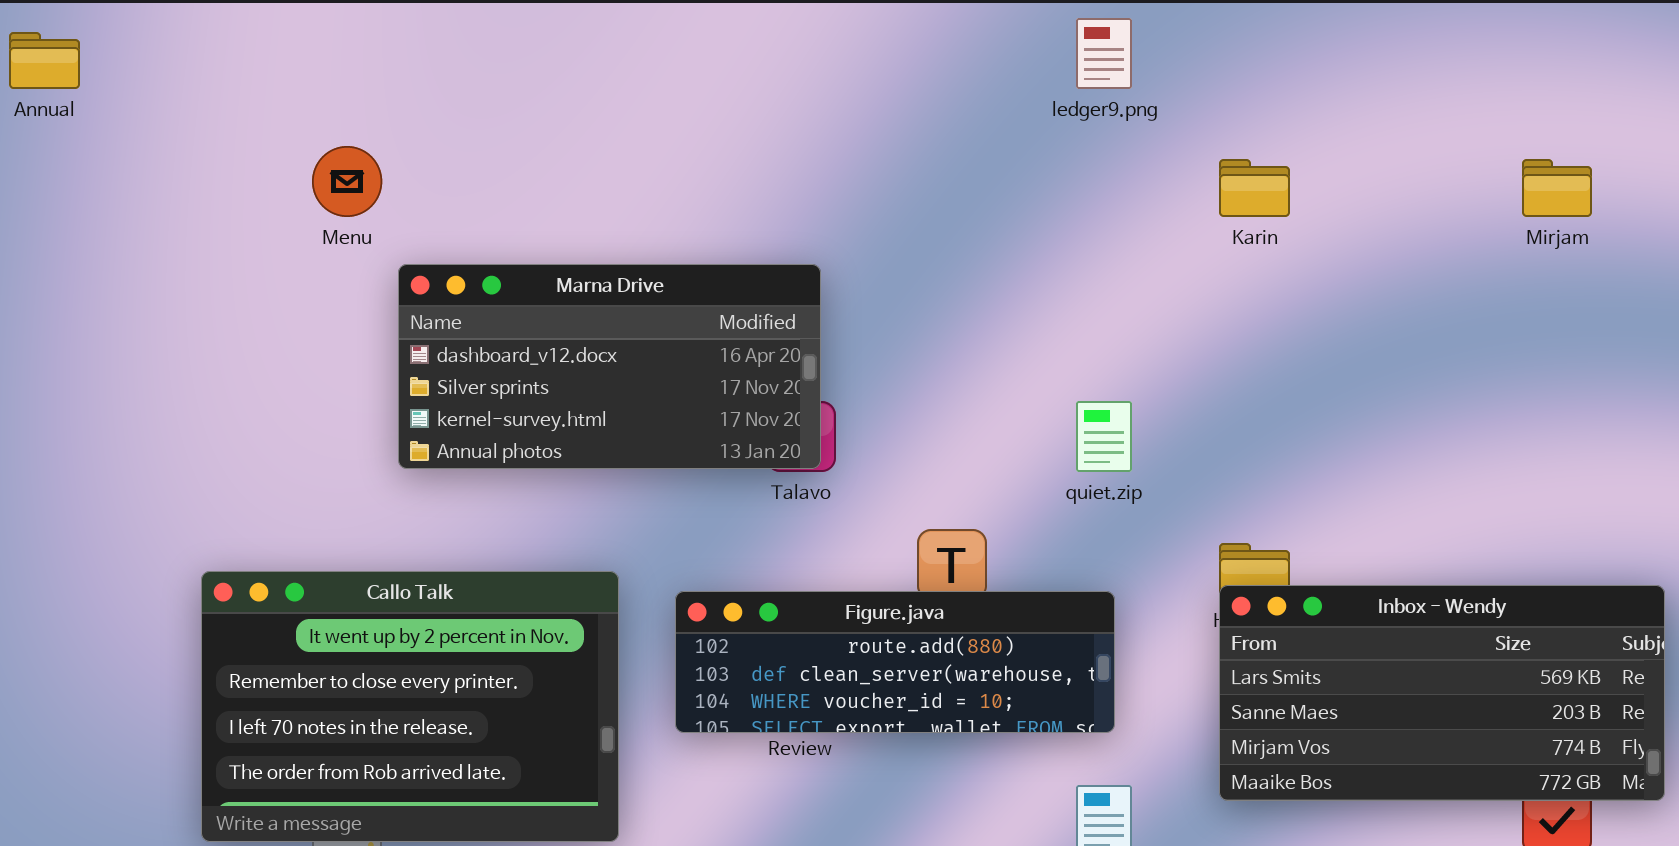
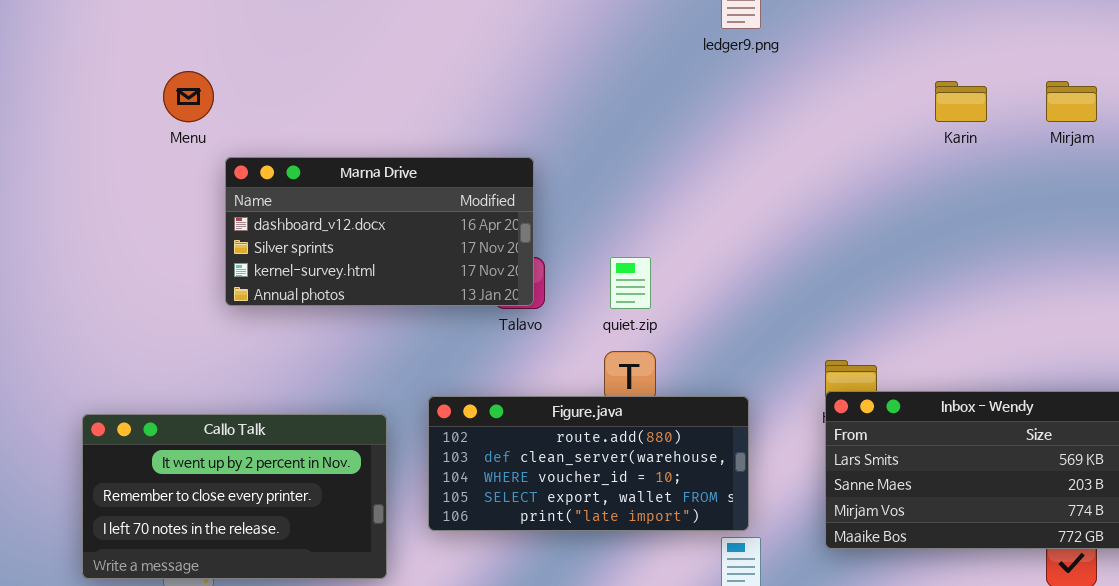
Karin: [1219,159,1290,217] -> [935,81,987,122], moved
quiet.zip: [1076,401,1132,472] -> [610,257,651,309], moved
Callo Talk: [201,571,619,842] -> [82,414,387,579], resized
Figure.java: [675,591,1115,733] -> [428,396,749,531], resized

